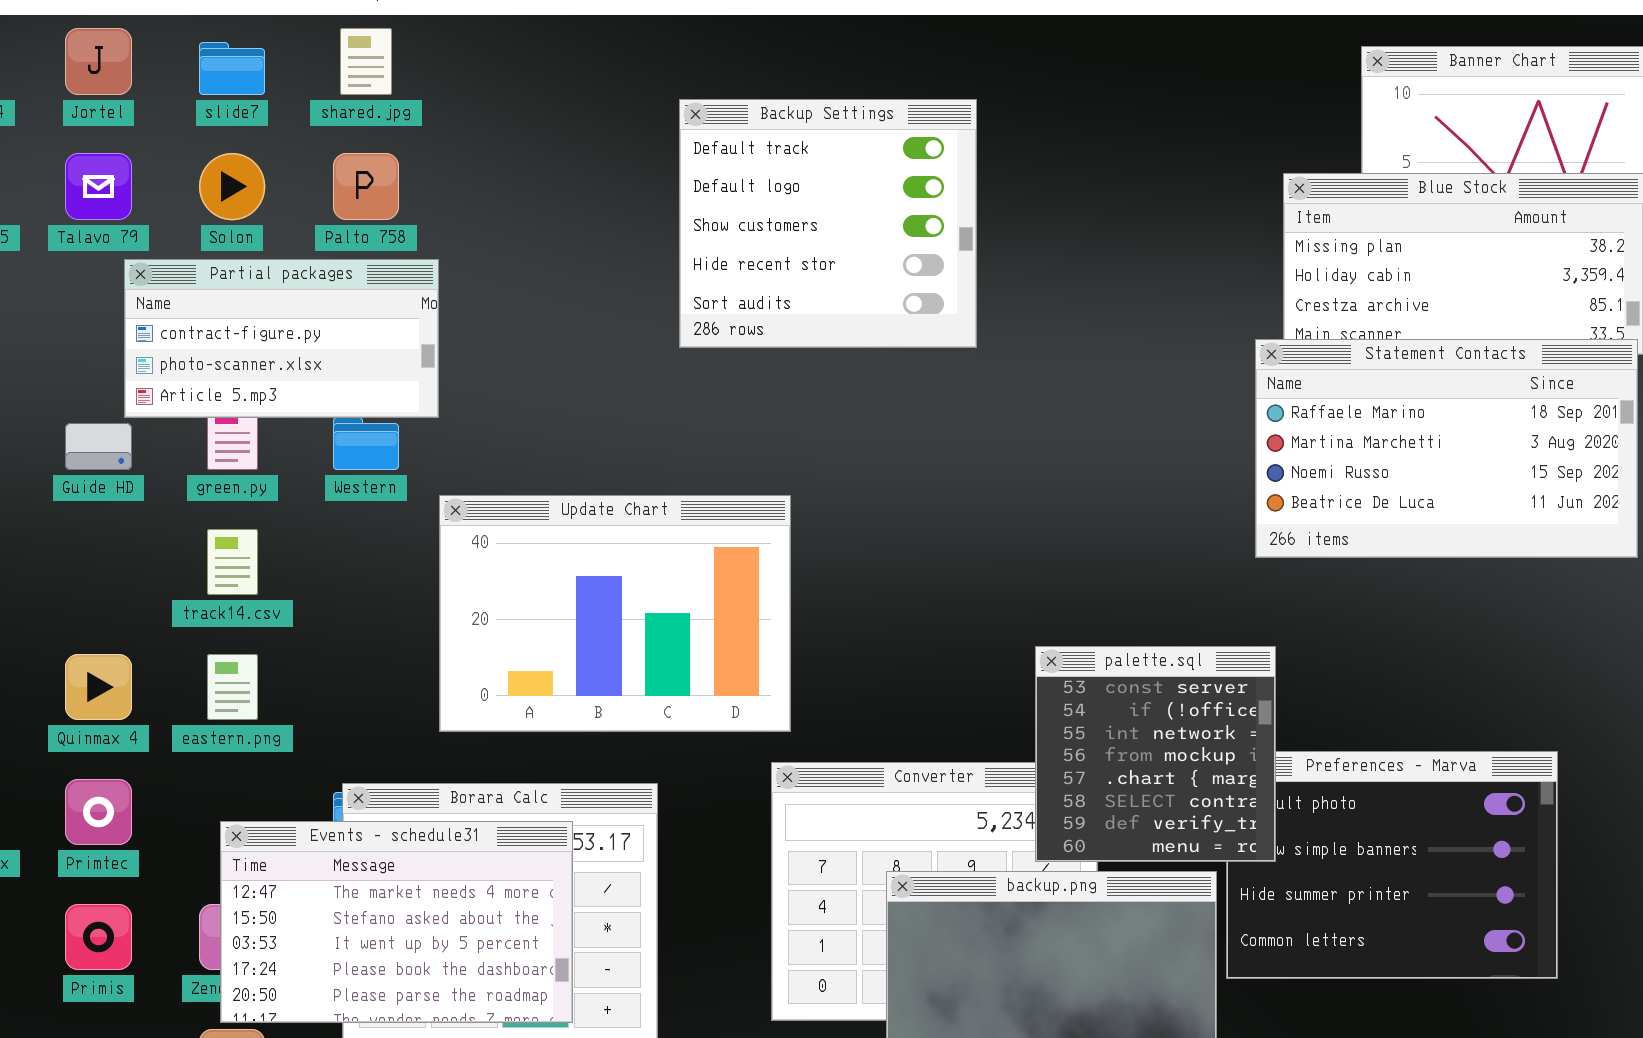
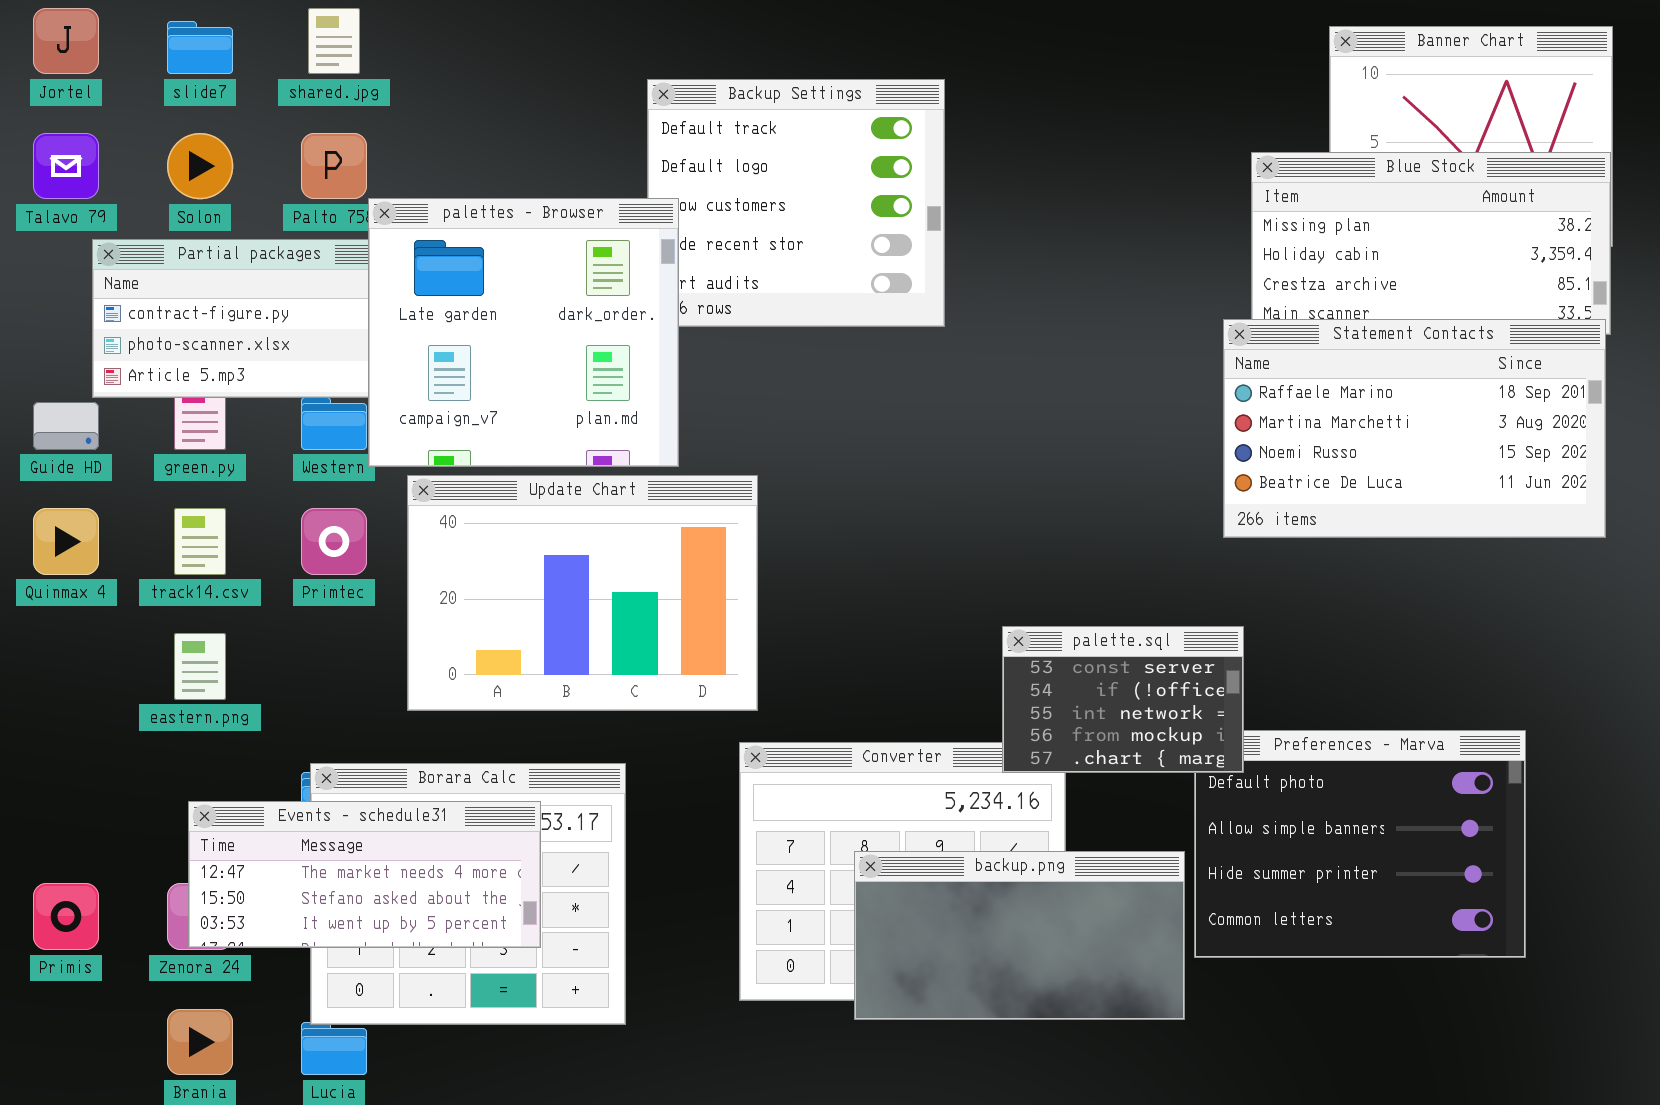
palettes - Browser: none -> [368,198,679,467], opened
palette.sql: [1035,646,1276,862] -> [1002,626,1244,773], resized
Quinmax 4: [65,654,132,720] -> [33,508,99,575], moved
Primtec: [65,779,132,845] -> [301,508,367,575], moved
Events - schedule31: [220,821,573,1023] -> [188,801,541,948], resized

